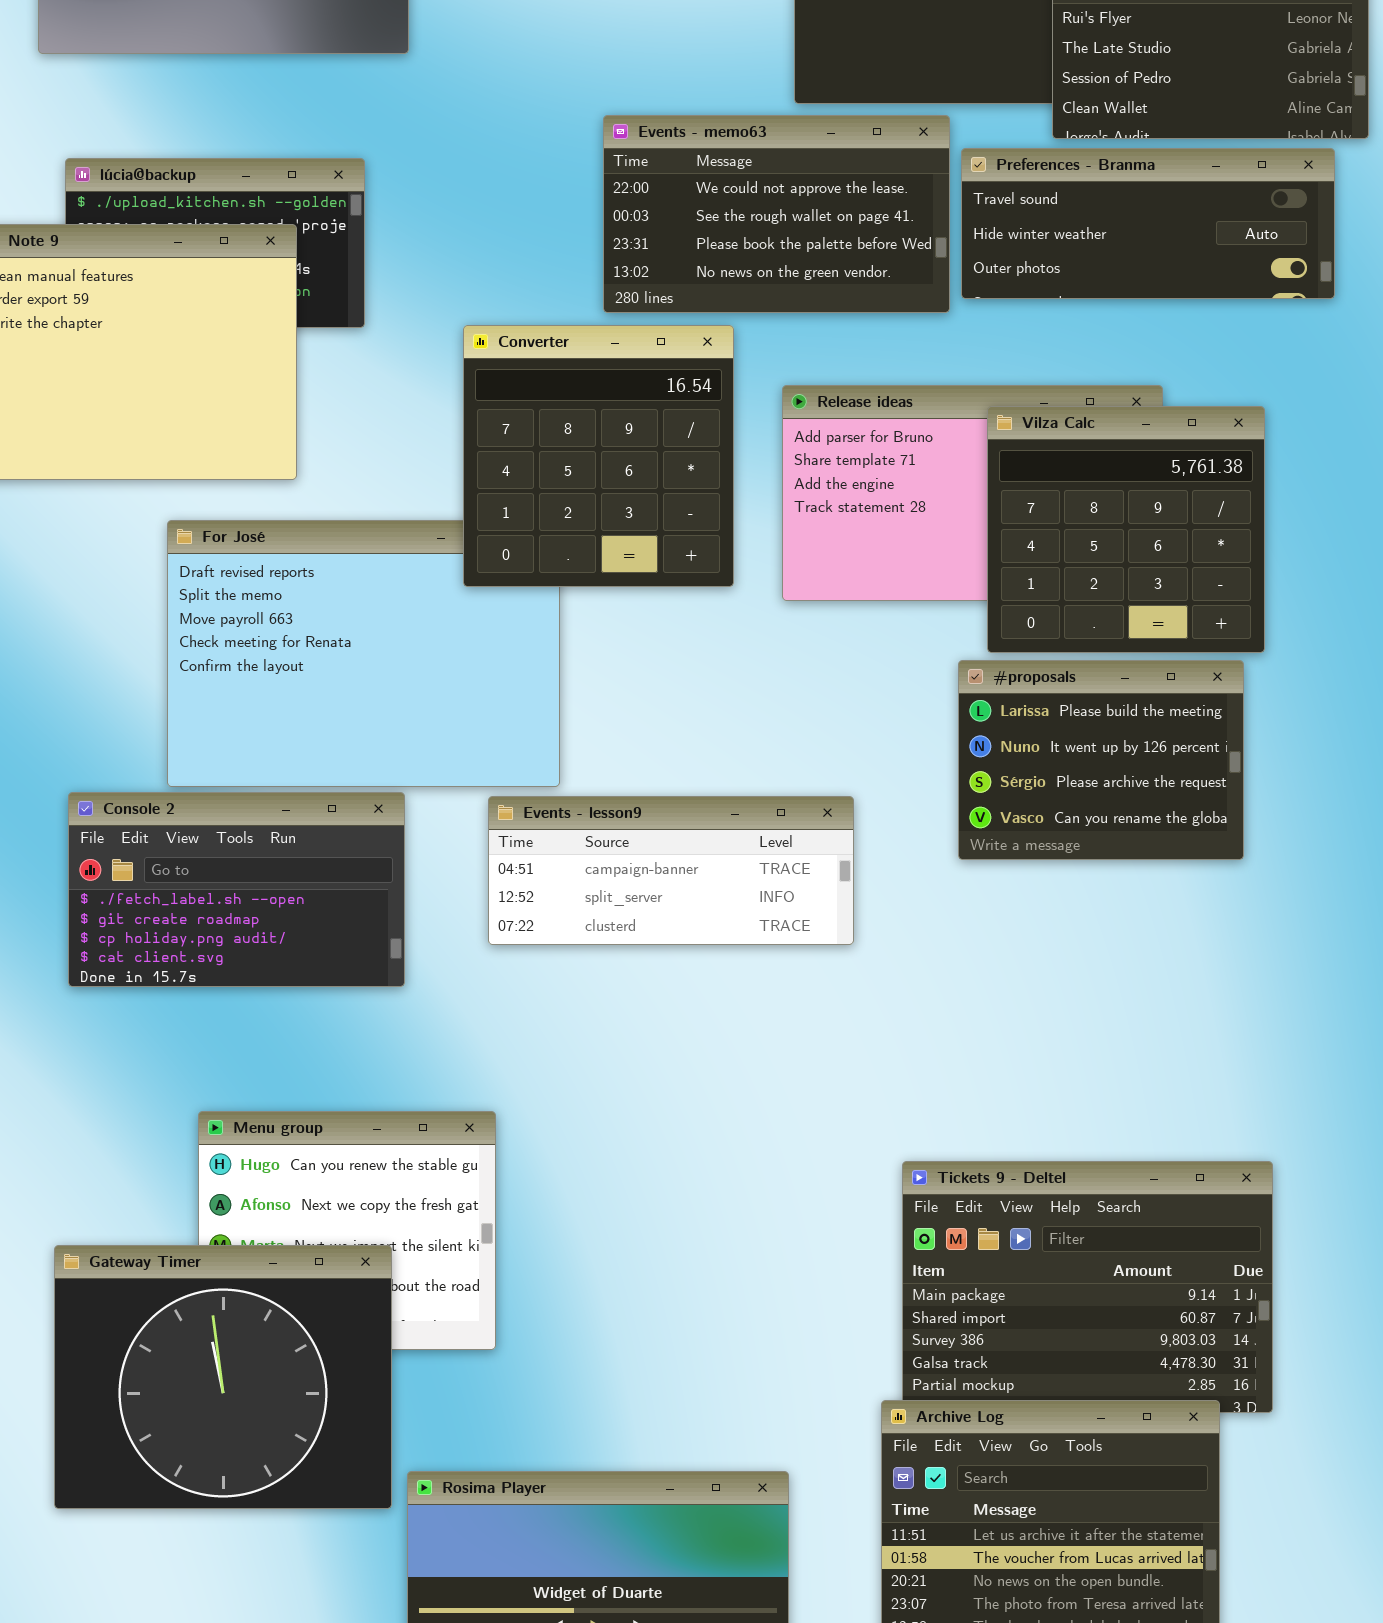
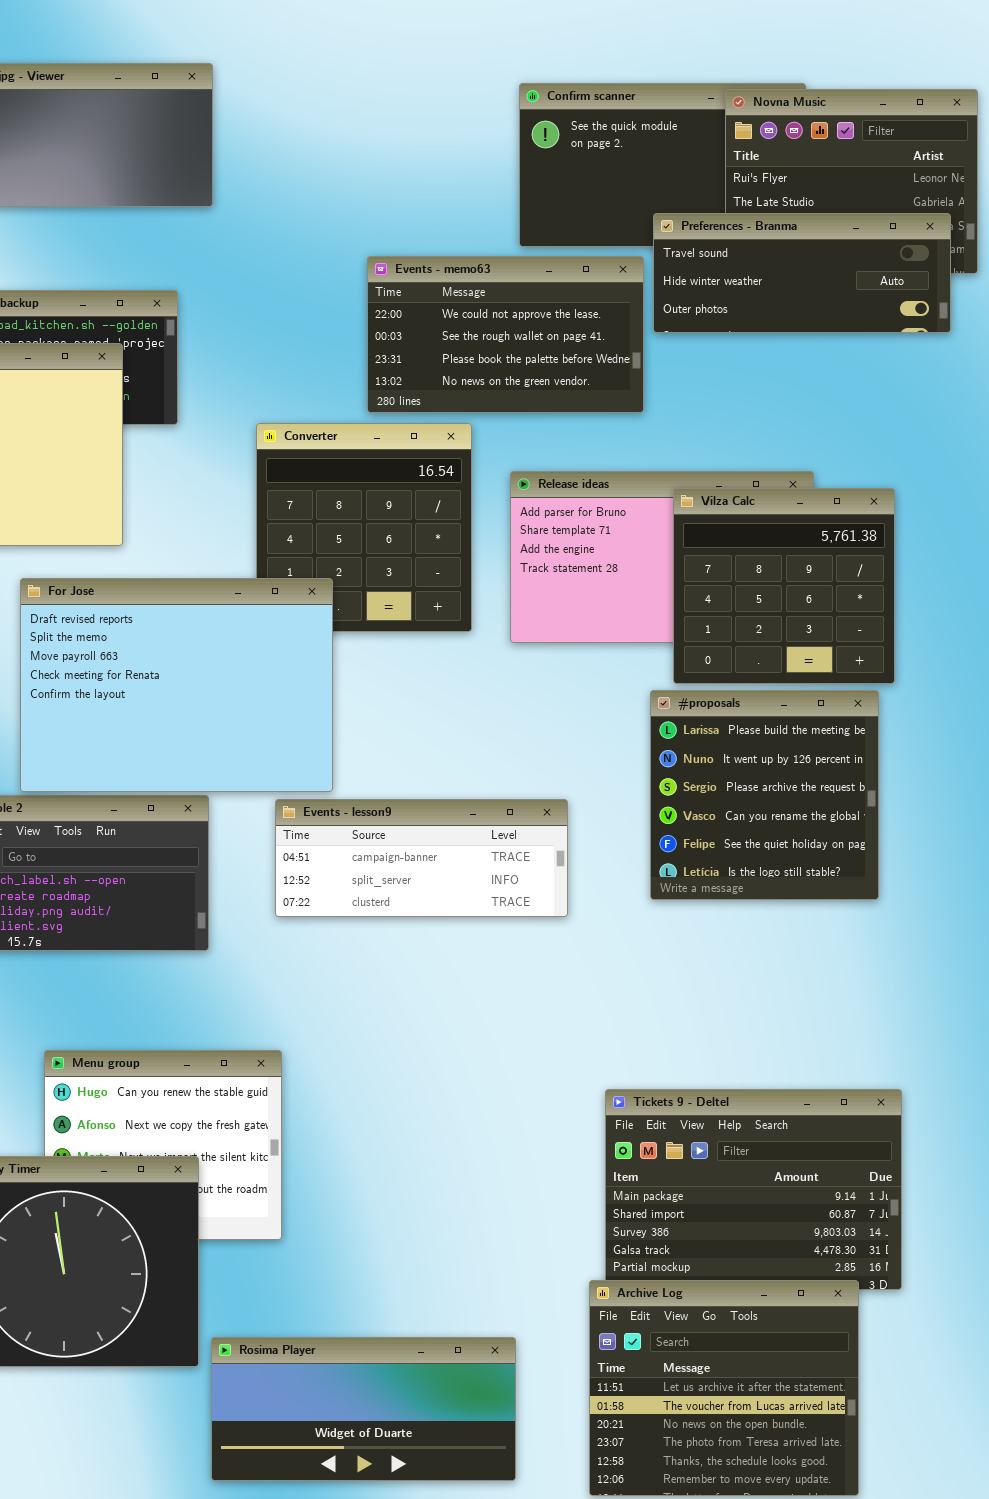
Preferences - Branma: [961,148,1335,299] -> [653,213,951,333], moved
For José: [167,520,560,787] -> [20,578,333,792], raised
#proposals: [958,660,1244,860] -> [650,690,879,900], resized

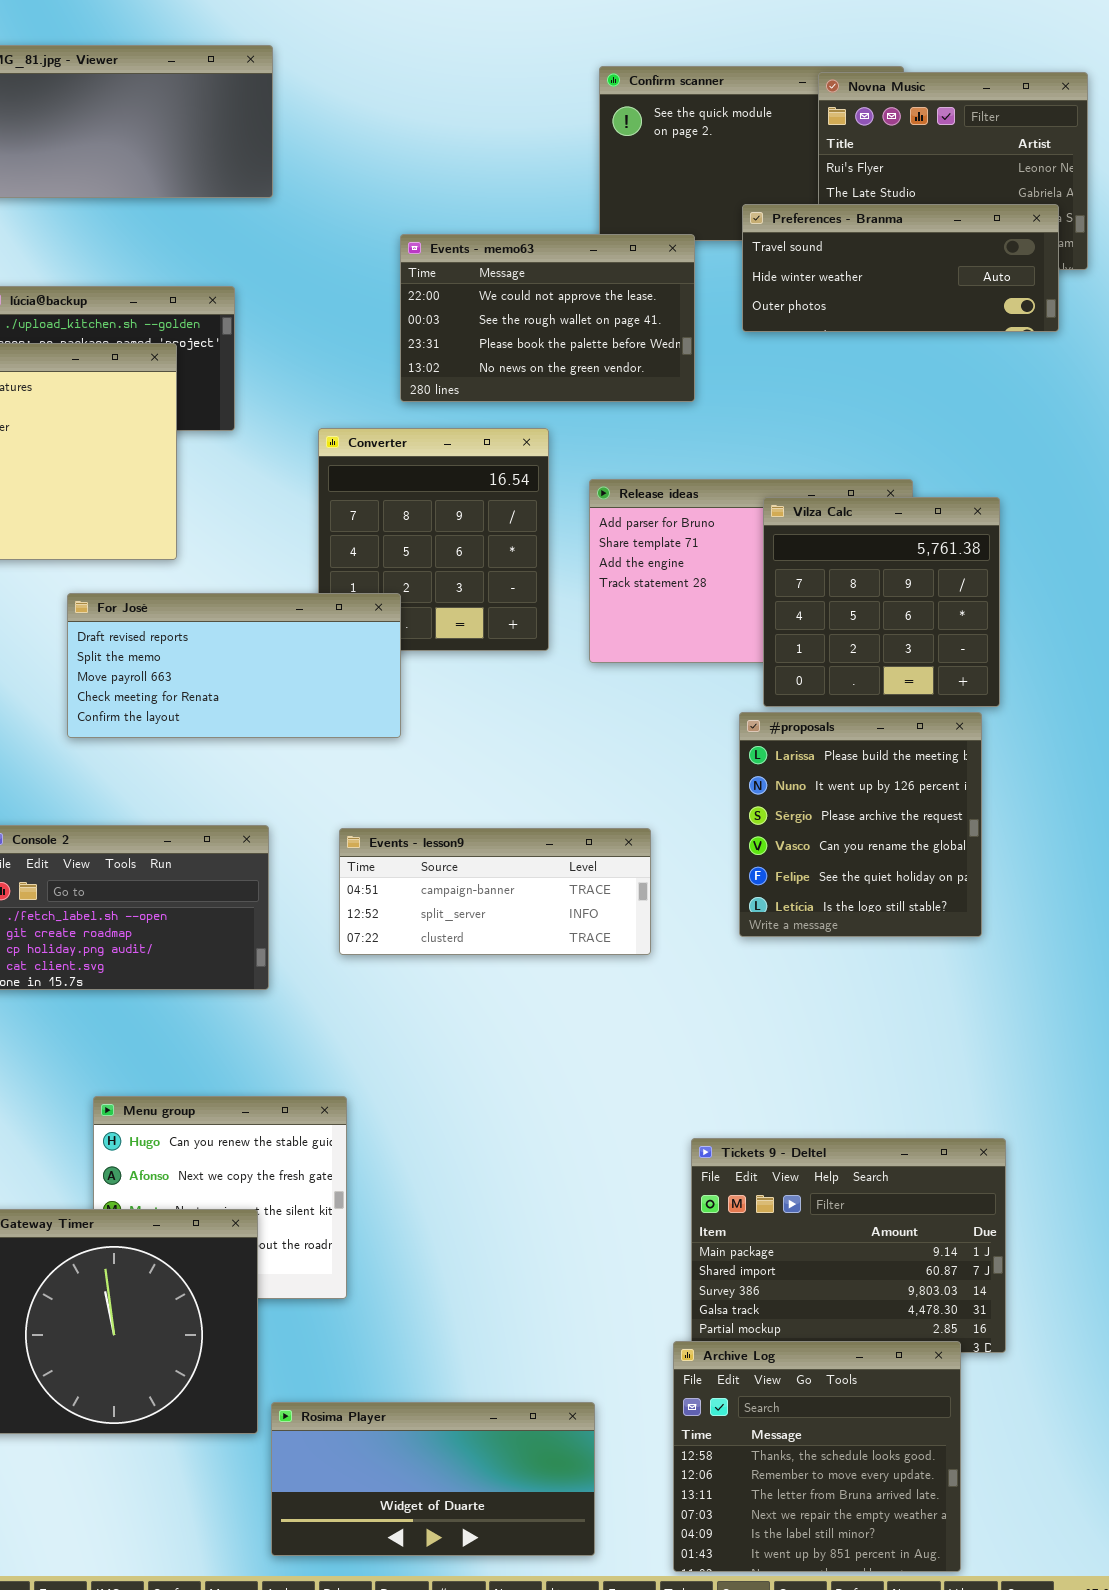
Events - memo63: [367,256,644,413] -> [400,234,695,402], moved
For José: [20,578,333,792] -> [67,593,401,738], resized
Archive Log: [589,1280,859,1496] -> [673,1341,961,1572], scrolled down 4 rows

